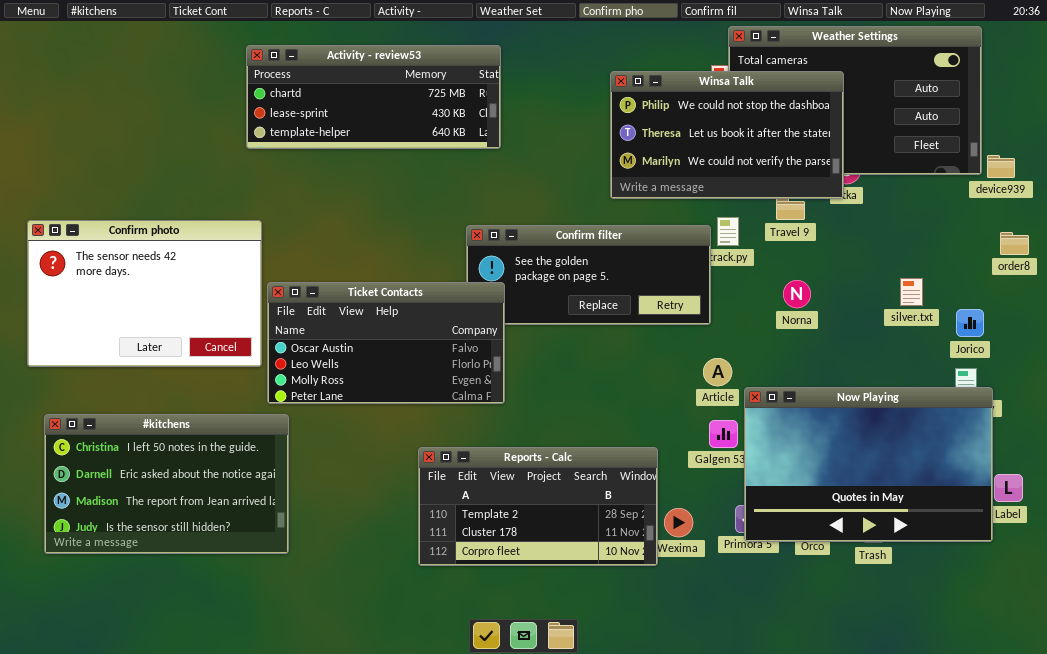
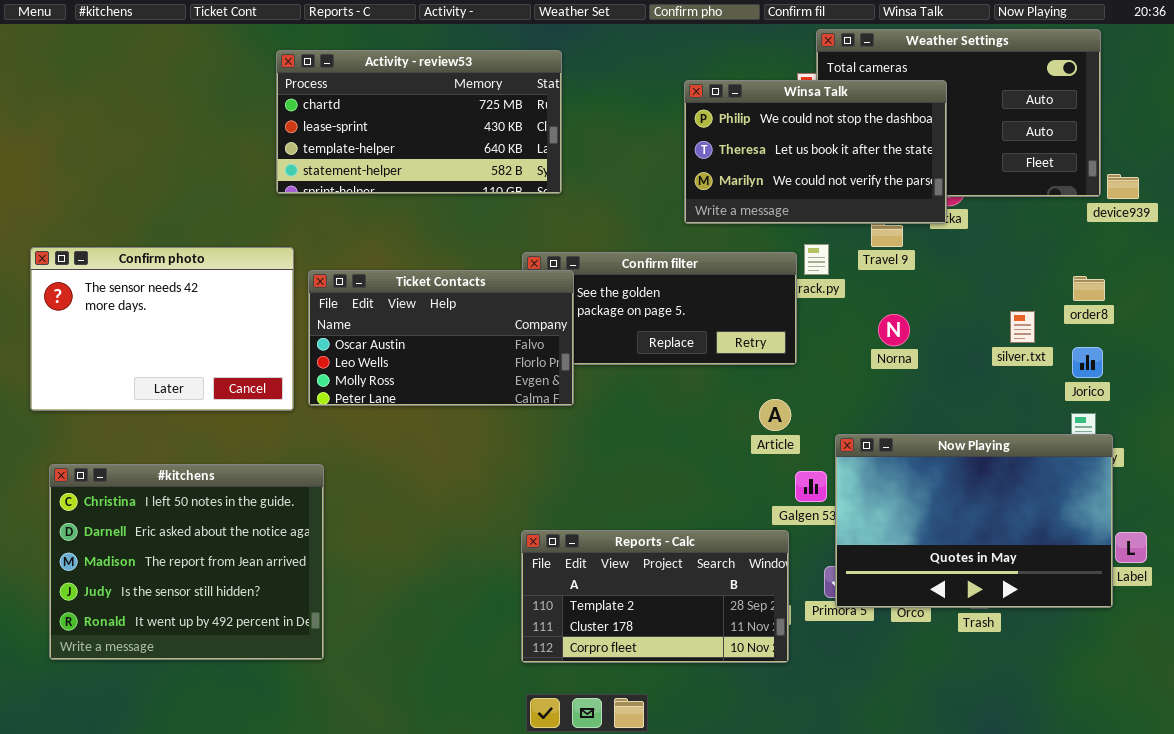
Activity - review53: [246,45,501,149] -> [276,50,562,194], resized
order8: [1000,232,1029,255] -> [1073,276,1105,301], moved
Ticket Contacts: [267,282,505,404] -> [308,270,574,406], moved
Article: [703,358,732,386] -> [759,399,791,431], moved
#kitchens: [44,414,289,554] -> [49,464,324,660], resized
Reports - Calc: [418,447,658,566] -> [521,530,789,663], moved

